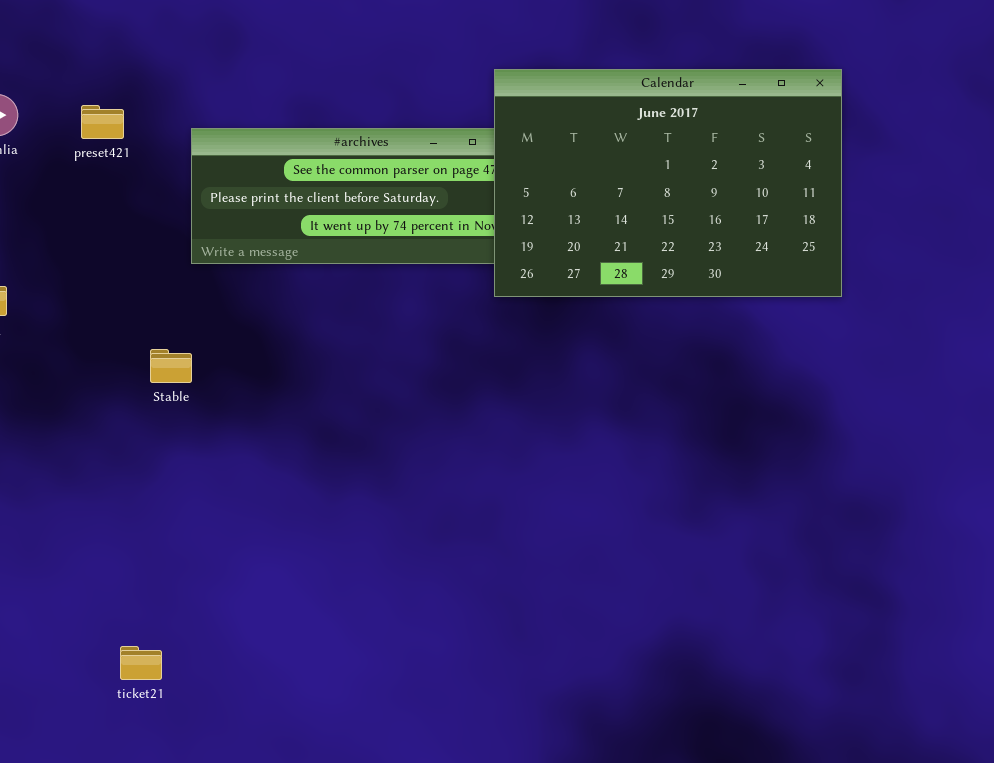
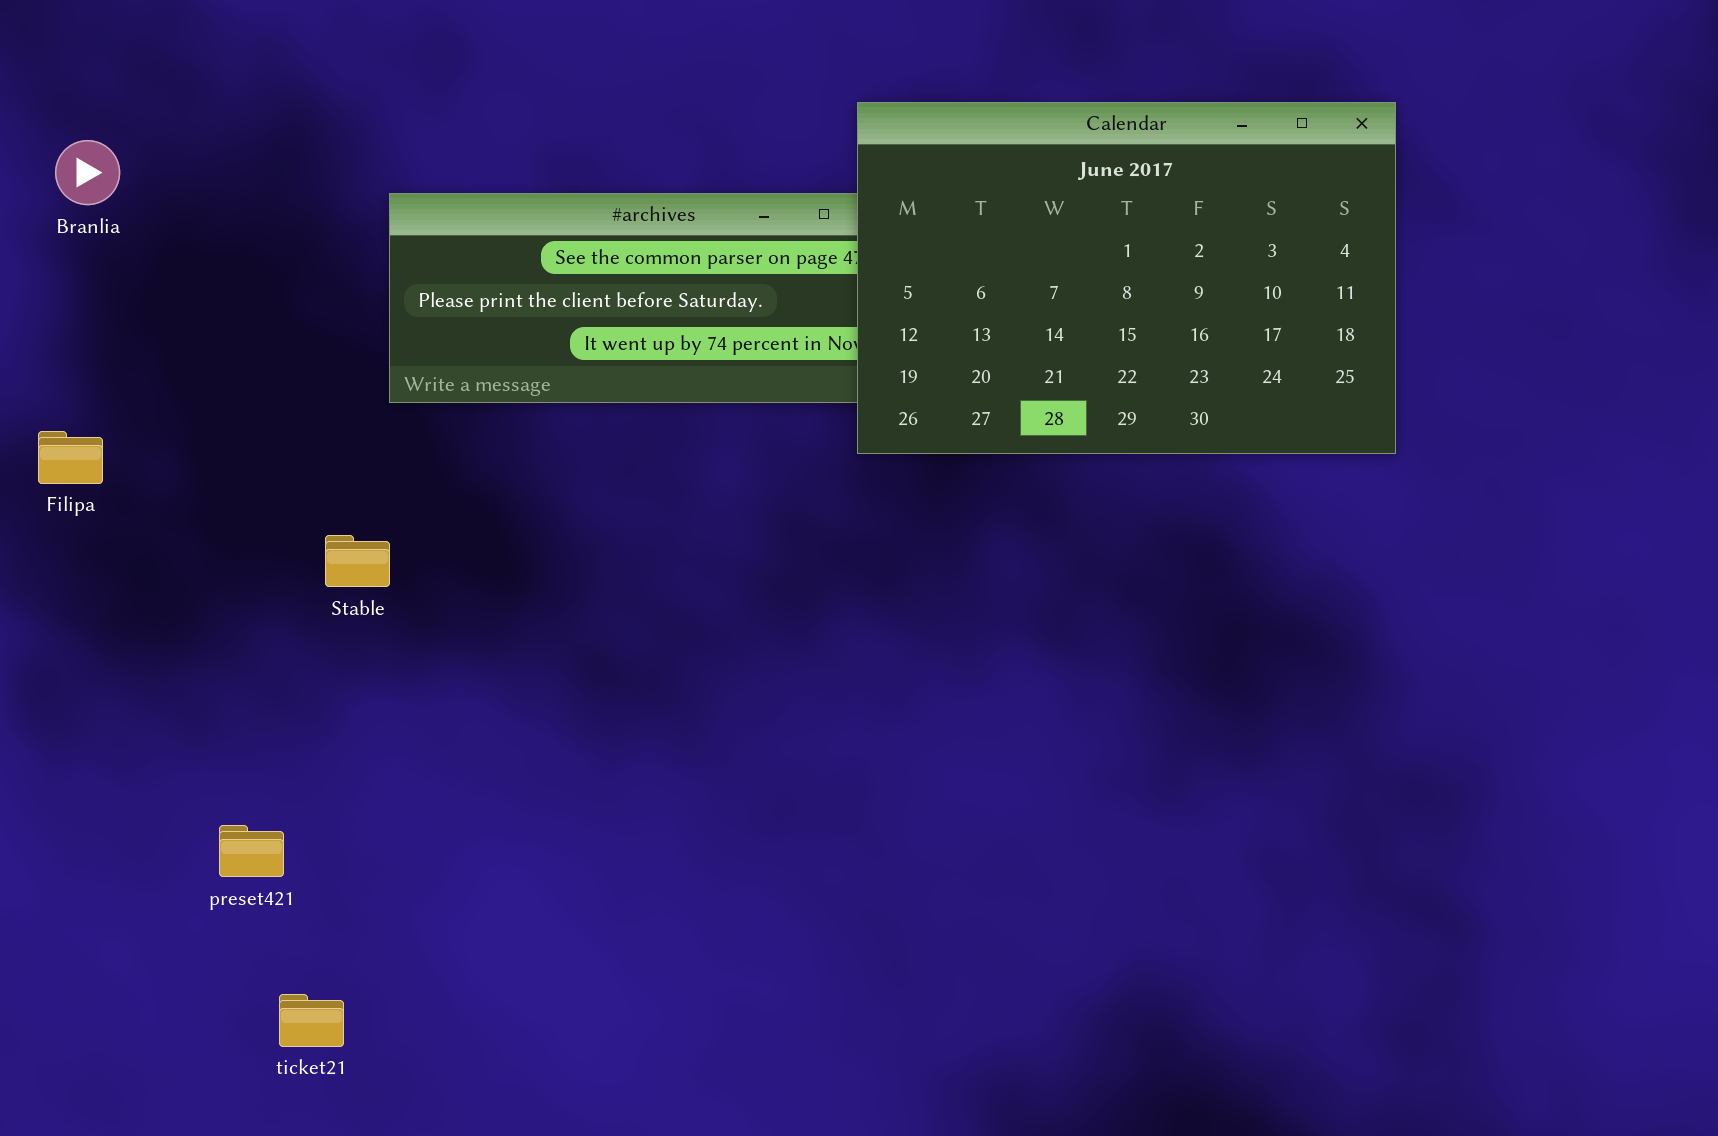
preset421: [81,105,124,139] -> [219,825,284,877], moved

